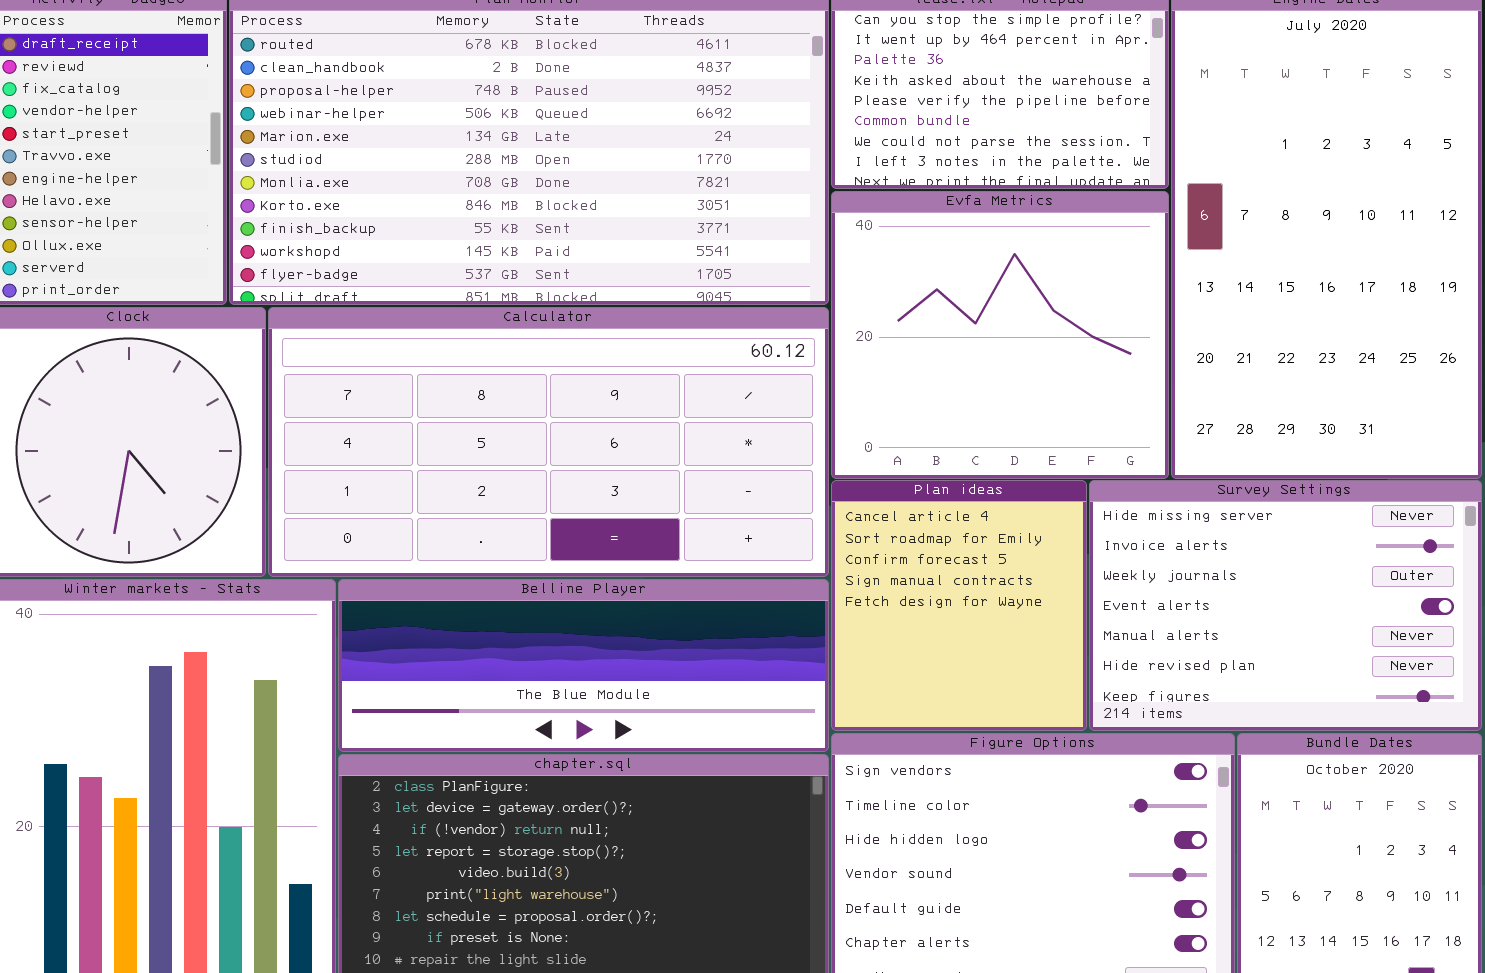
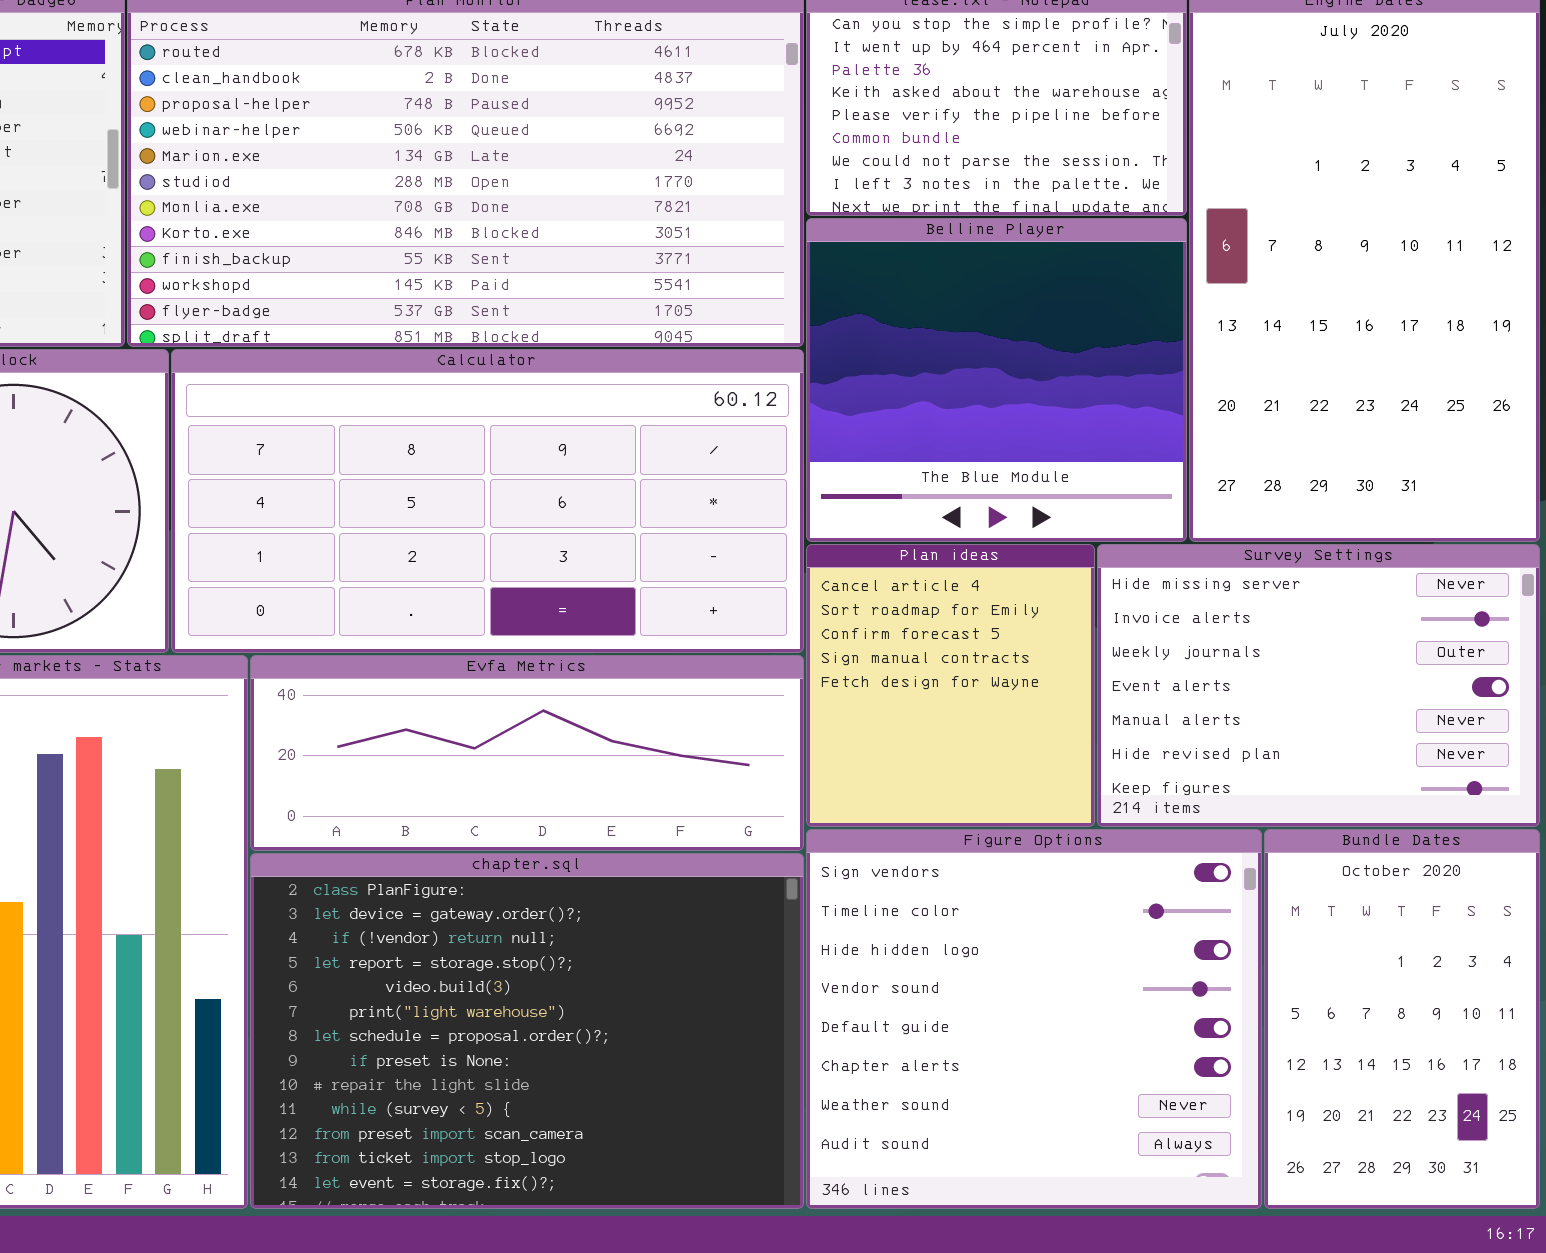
Evfa Metrics: [831,191,1169,479] -> [250,655,804,851], moved, resized
Belline Player: [338,579,829,752] -> [806,218,1187,542], moved, resized

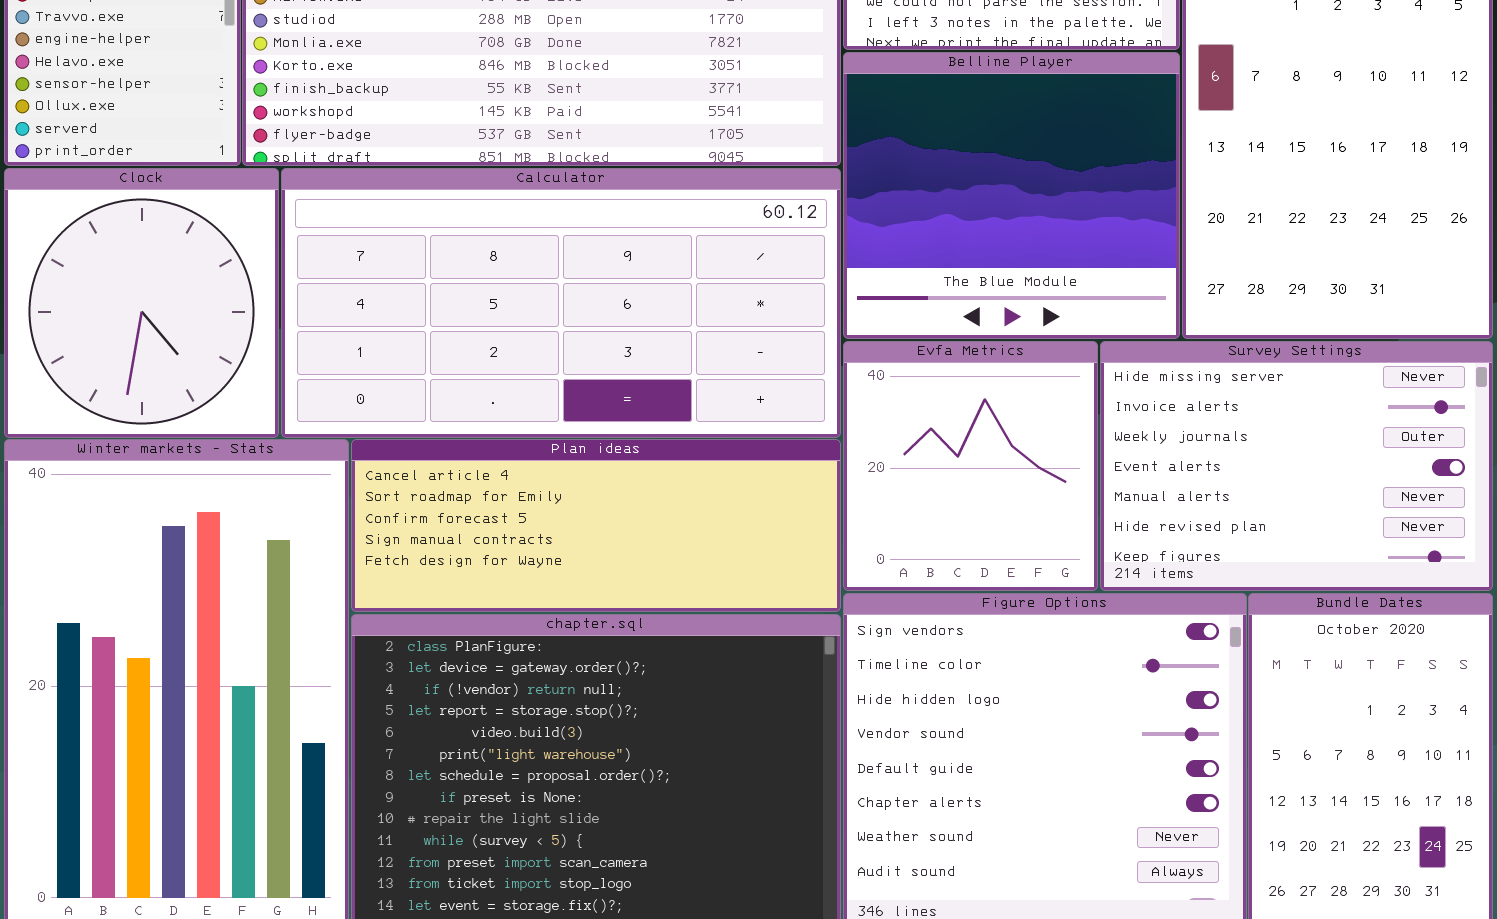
Plan ideas: [806,544,1095,827] -> [351,439,841,612], moved, resized
Evfa Metrics: [250,655,804,851] -> [843,341,1098,591], moved, resized

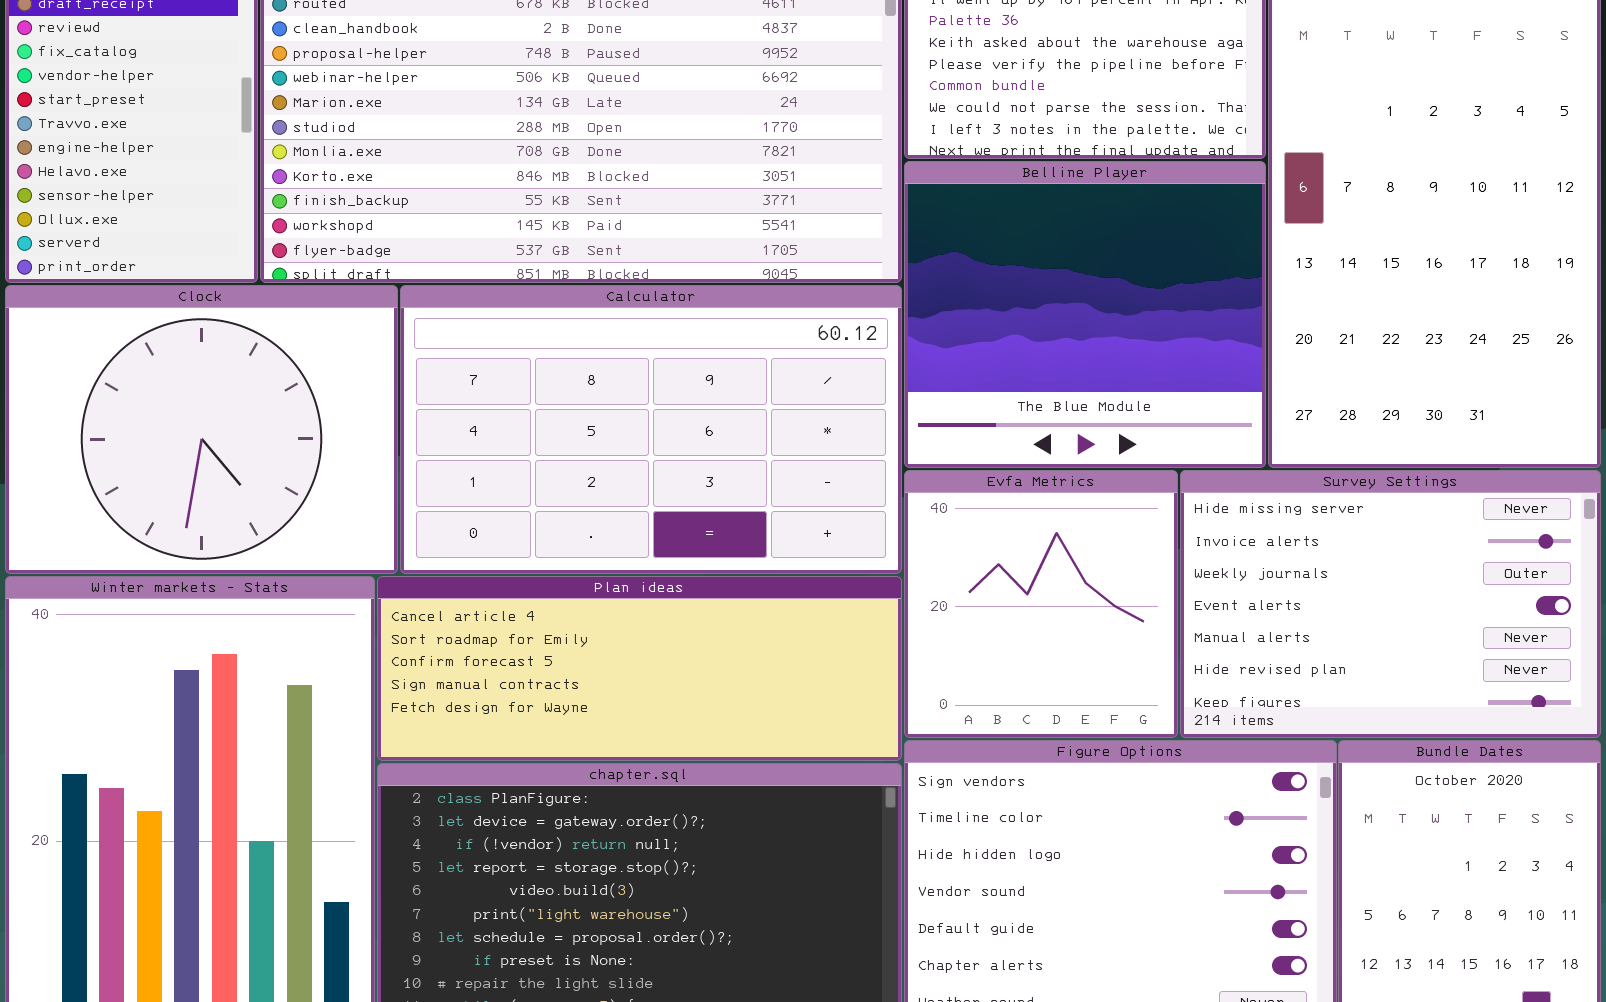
Clock: [4,168,279,438] -> [5,285,398,574], resized
Calculator: [281,168,841,438] -> [400,285,902,574], resized

